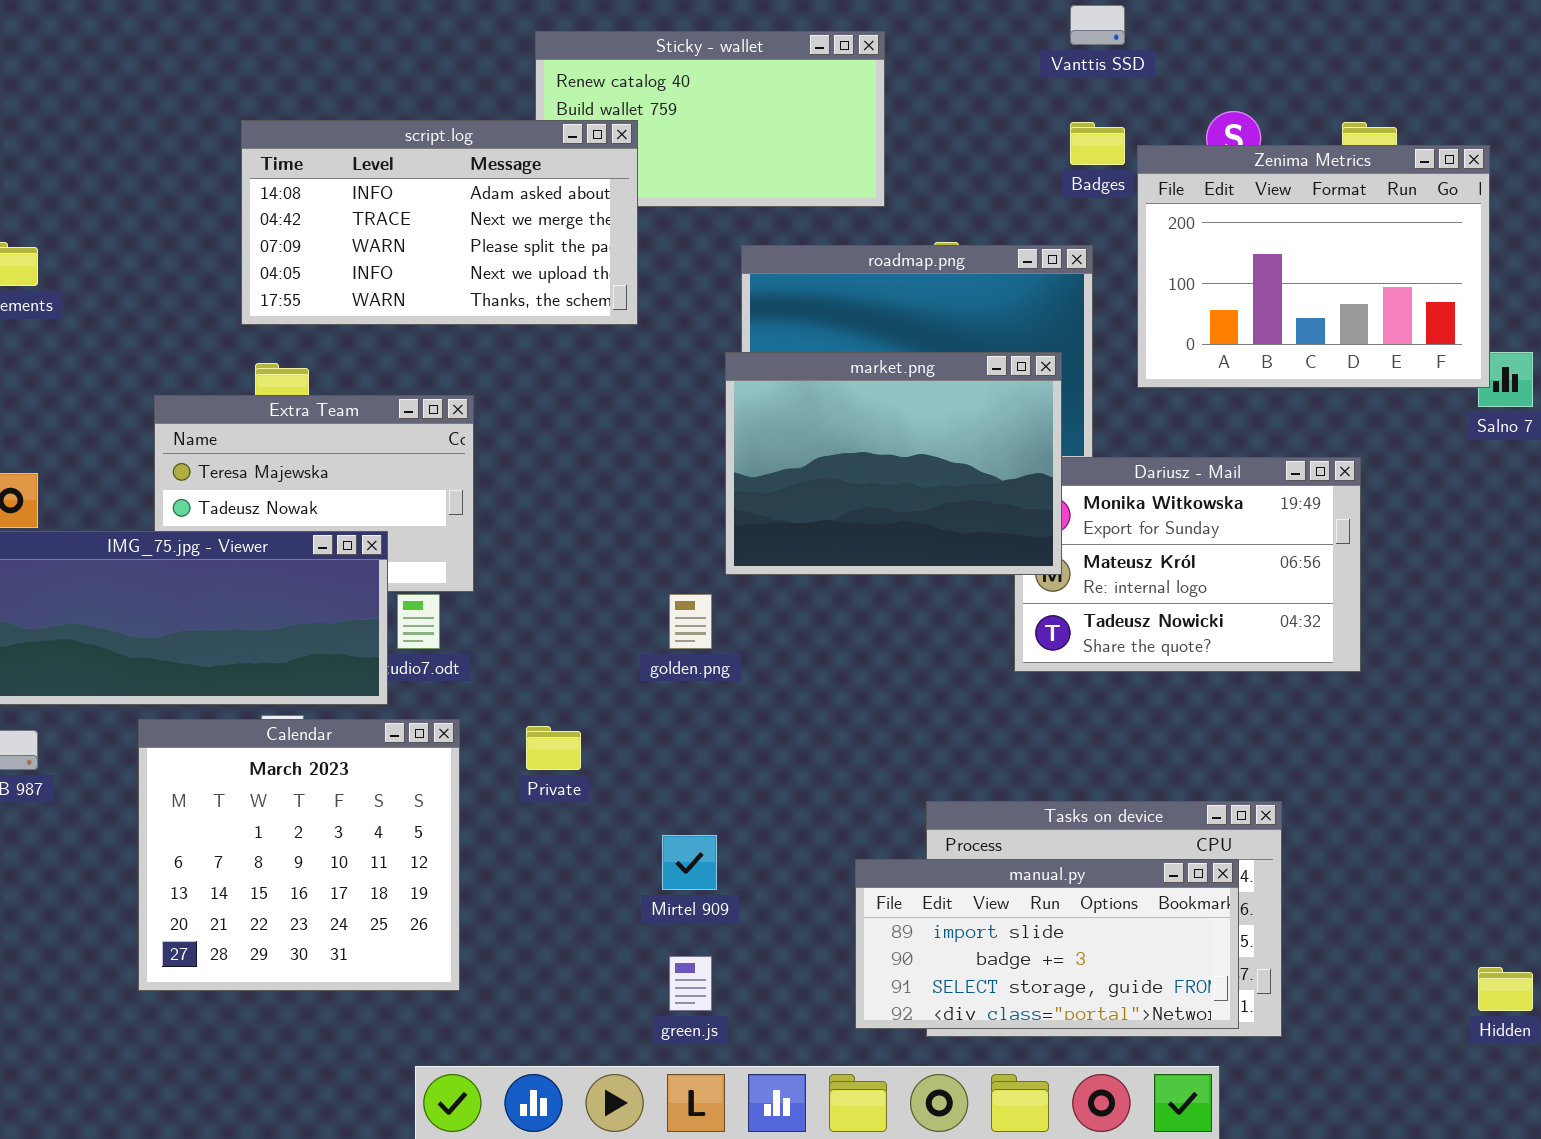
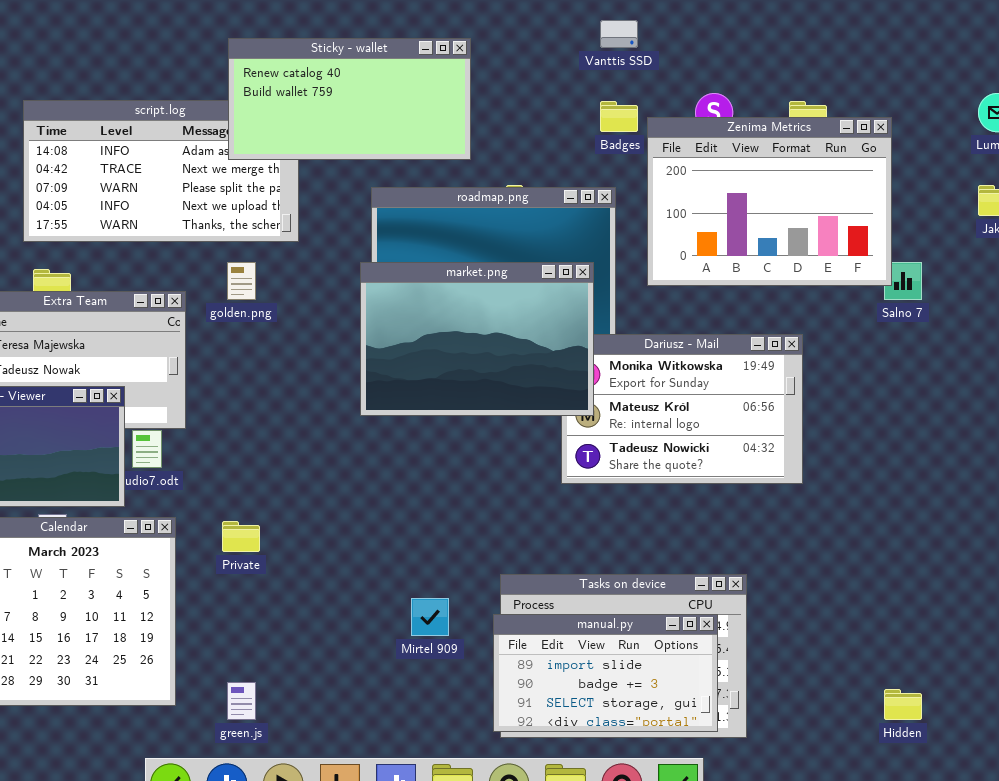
Sticky - wallet: [535,31,885,207] -> [228,38,471,160], raised
golden.png: [669,594,712,649] -> [227,262,256,300], moved
Mirtel 909: [662,835,717,890] -> [411,598,449,636], moved
manual.py: [855,859,1239,1029] -> [493,614,718,732], resized
green.js: [669,956,712,1011] -> [227,682,256,720], moved

